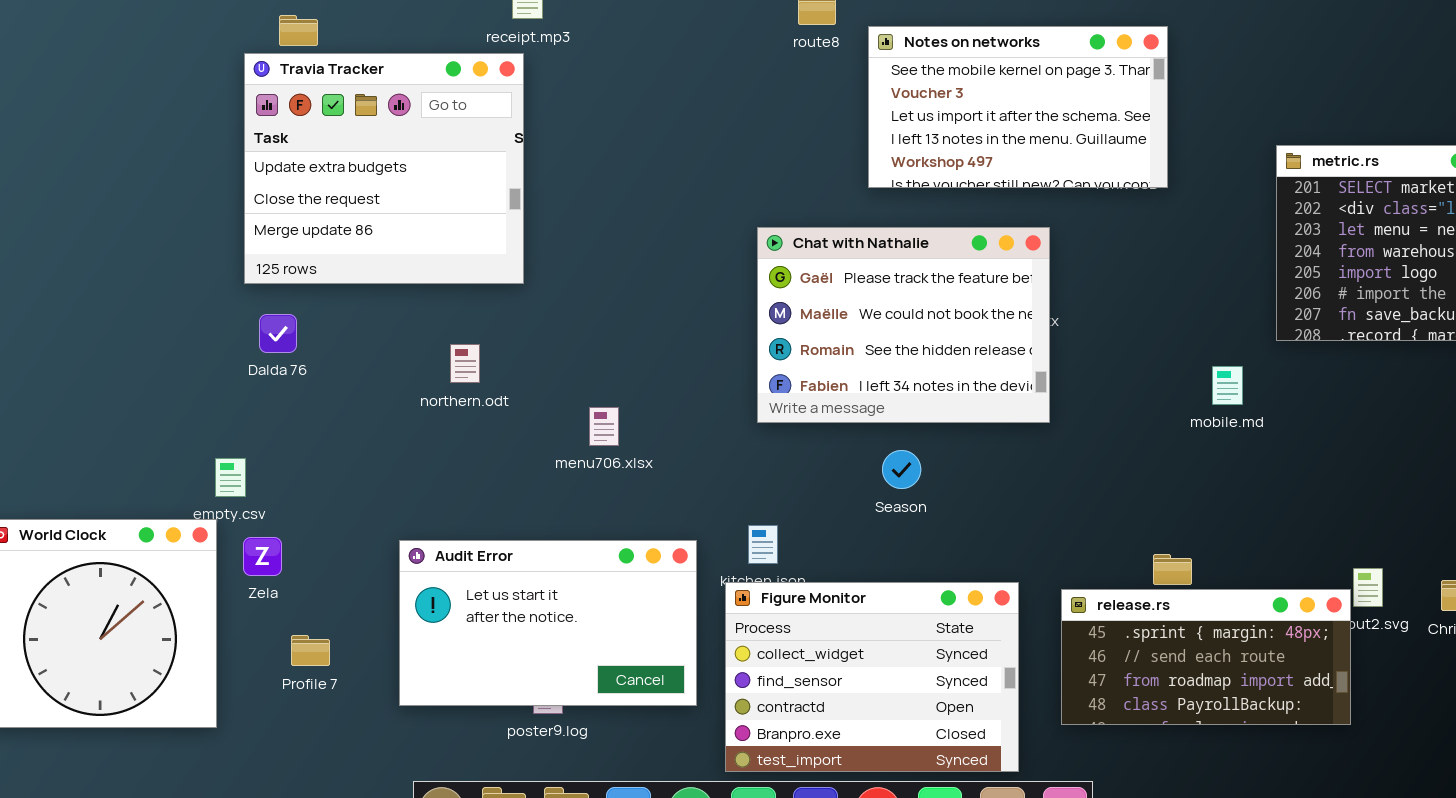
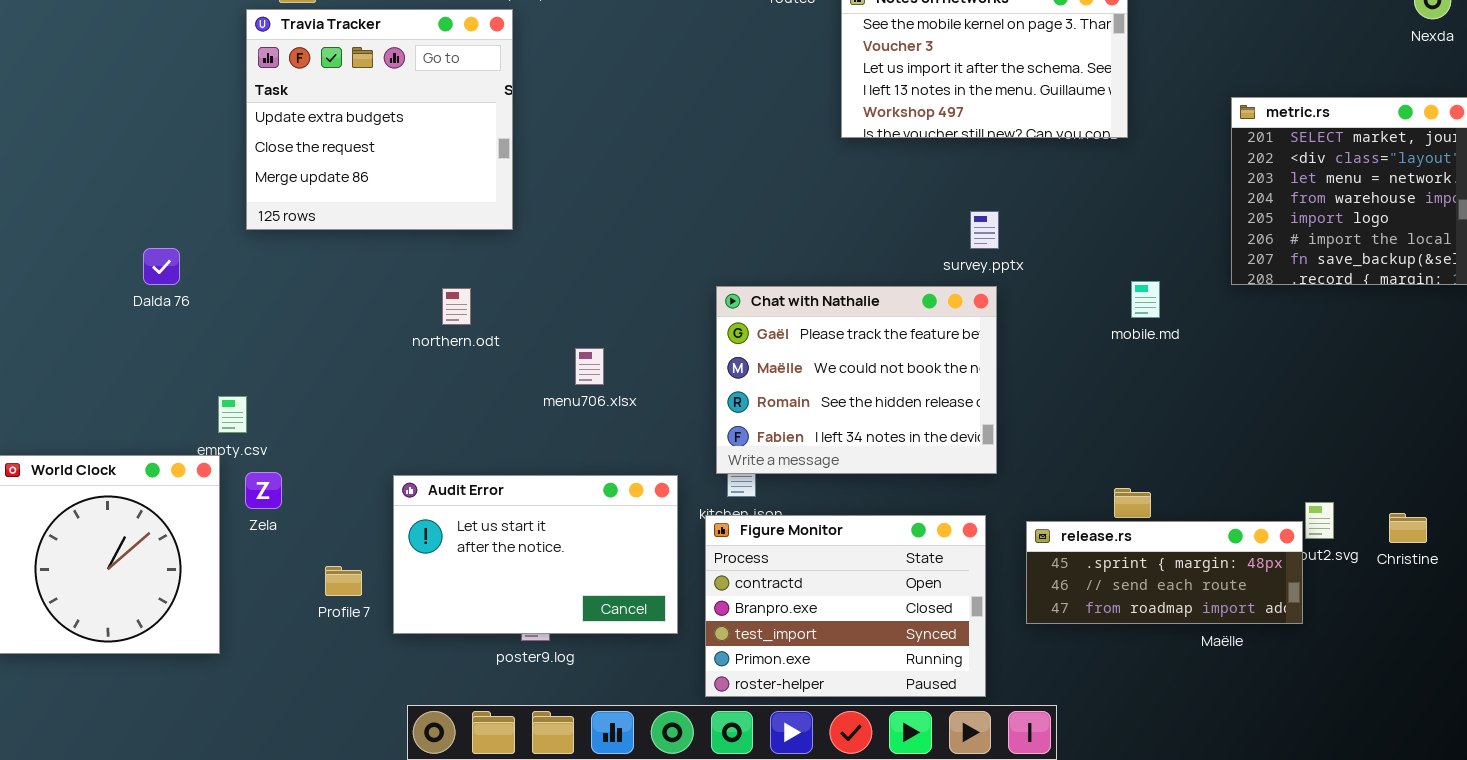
Chat with Nathalie: [757,227,1050,423] -> [716,286,997,474], moved
Dalda 76: [259,314,297,353] -> [143,248,180,285], moved
mobile.md: [1212,366,1243,405] -> [1131,281,1160,318], moved
Figure Monitor: [725,582,1019,772] -> [705,515,986,697], scrolled down 2 rows
release.rs: [1061,589,1351,725] -> [1026,521,1303,624], resized
Profile 7: [291,635,330,666] -> [325,566,362,596], moved

